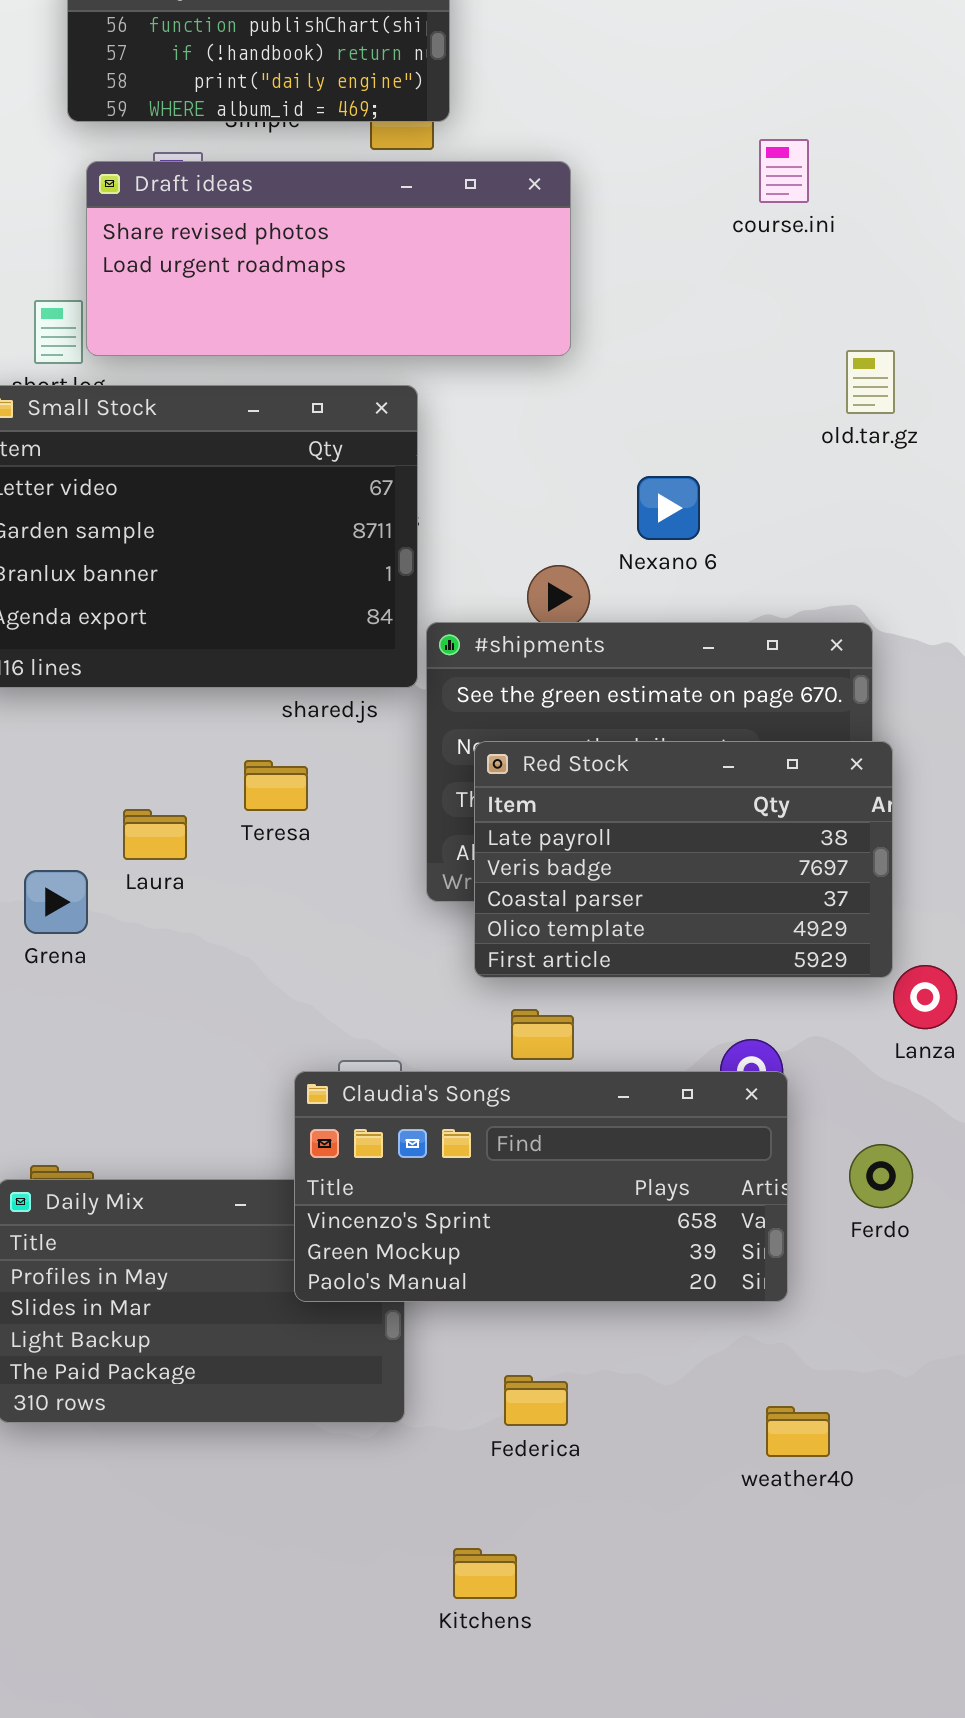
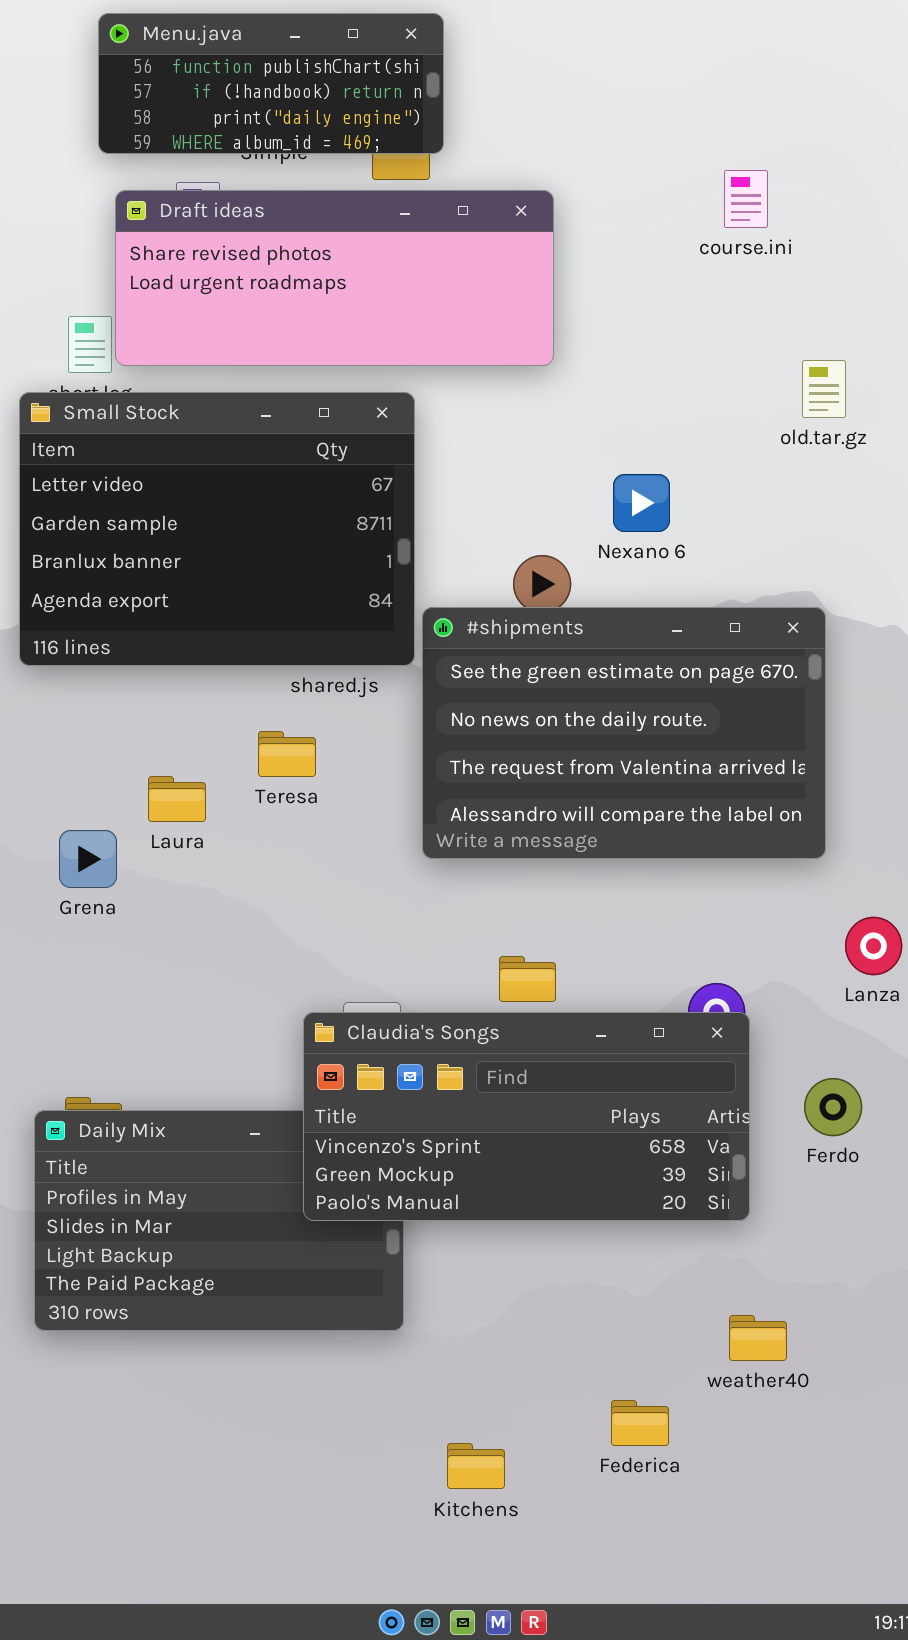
Red Stock: [474,741,893,978] -> none, closed
Federica: [504,1375,568,1426] -> [611,1400,669,1446], moved

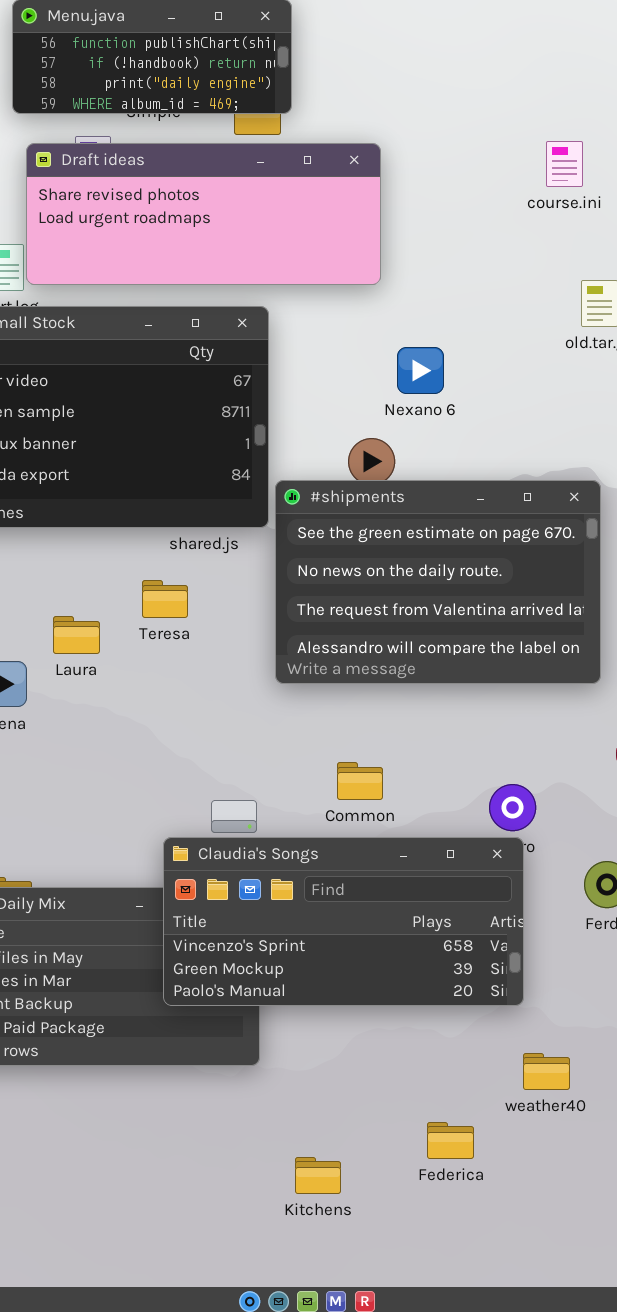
course.ini: [724,170,768,228] -> [546,141,583,187], moved
Nexano 6: [613,474,670,532] -> [397,347,444,394], moved
Claudia's Songs: [303,1012,750,1221] -> [163,837,524,1006], moved

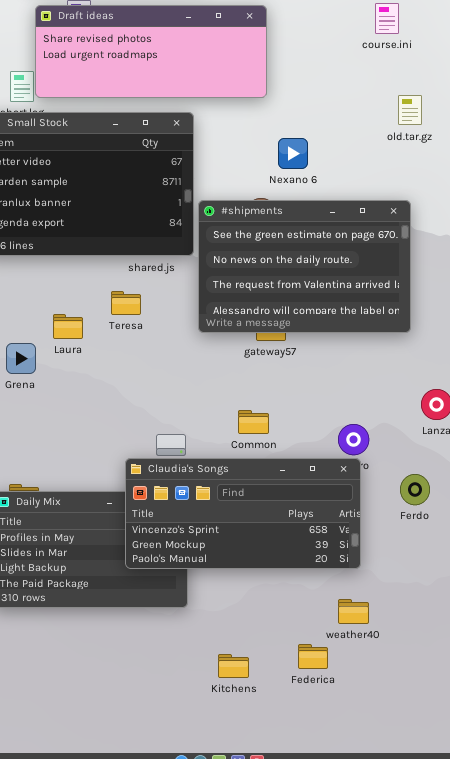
#shipments: [275,480,601,684] -> [198,200,411,333], moved
weather40: [523,1053,570,1090] -> [338,599,369,624], moved
Kitchens: [295,1157,341,1194] -> [218,654,249,678], moved

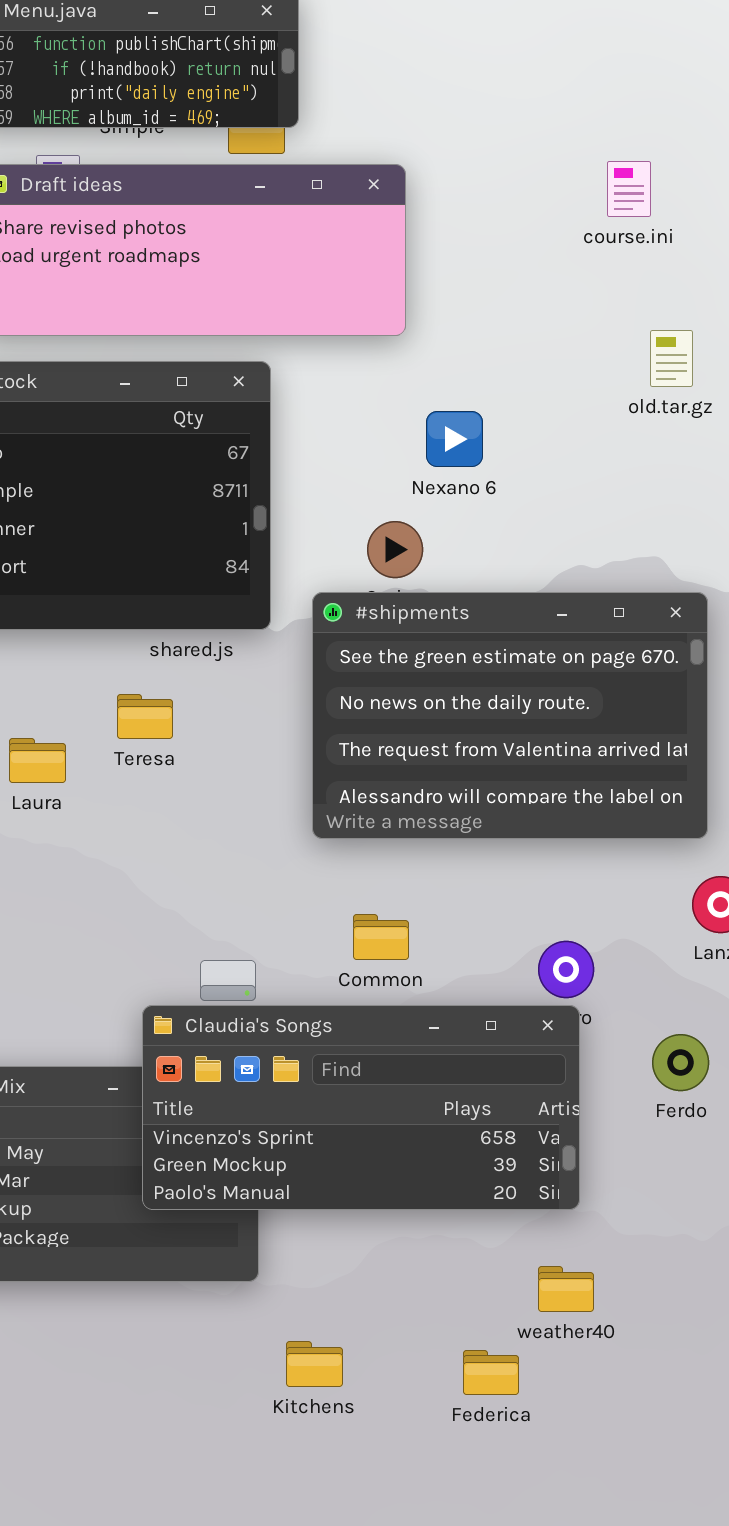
#shipments: [198,200,411,333] -> [312,592,708,839], moved
Kitchens: [218,654,249,678] -> [286,1341,343,1387], moved

